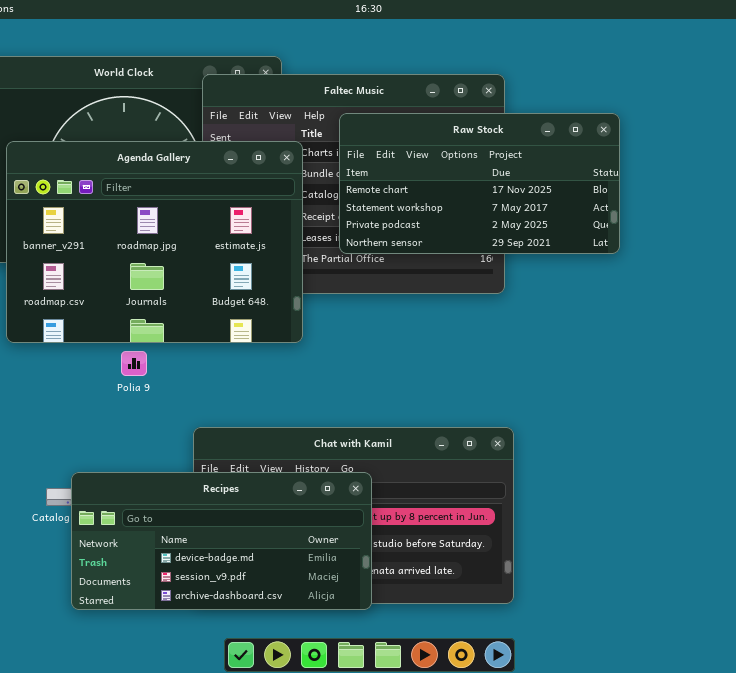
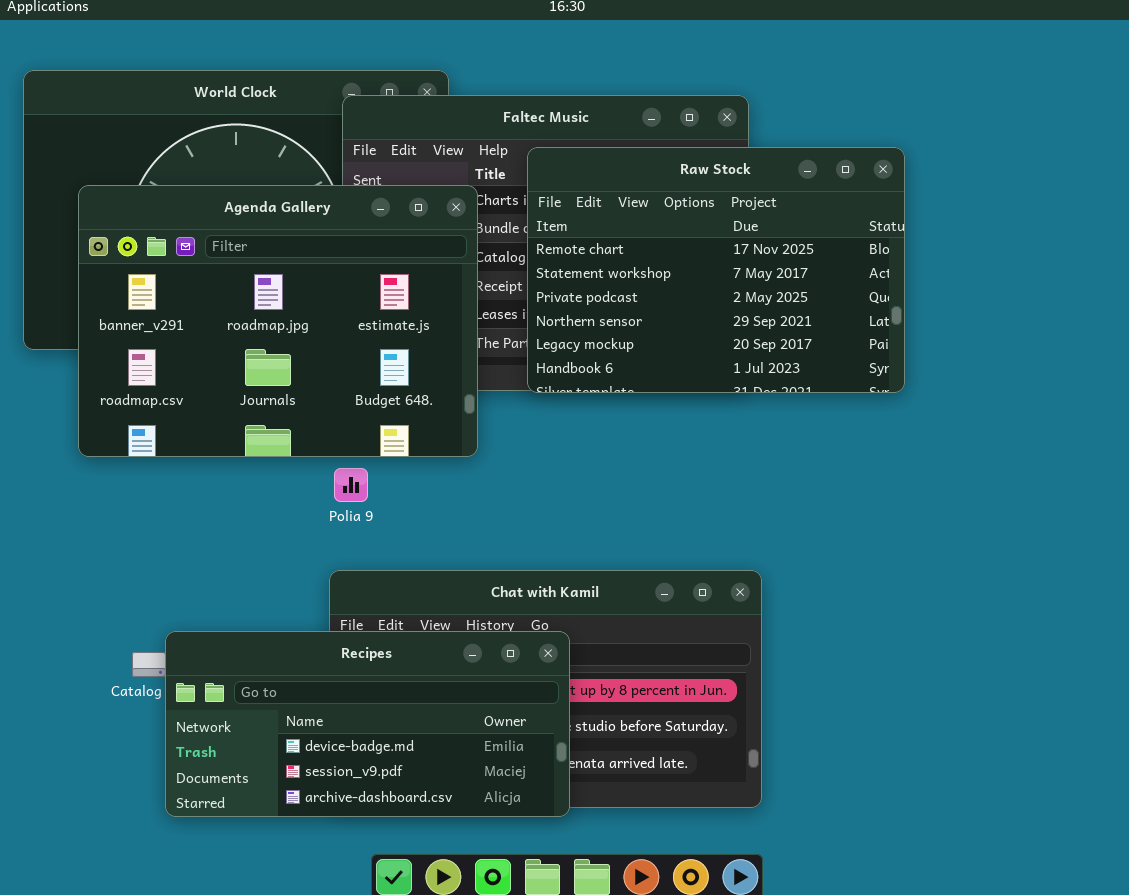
Raw Stock: [339,113,620,254] -> [527,147,905,393], resized
Polia 9: [121,351,147,376] -> [334,468,368,502], moved

